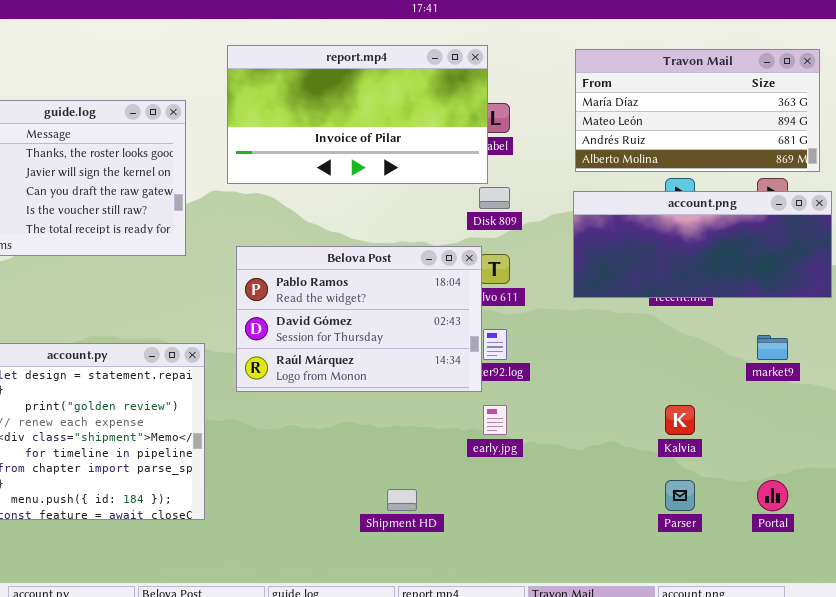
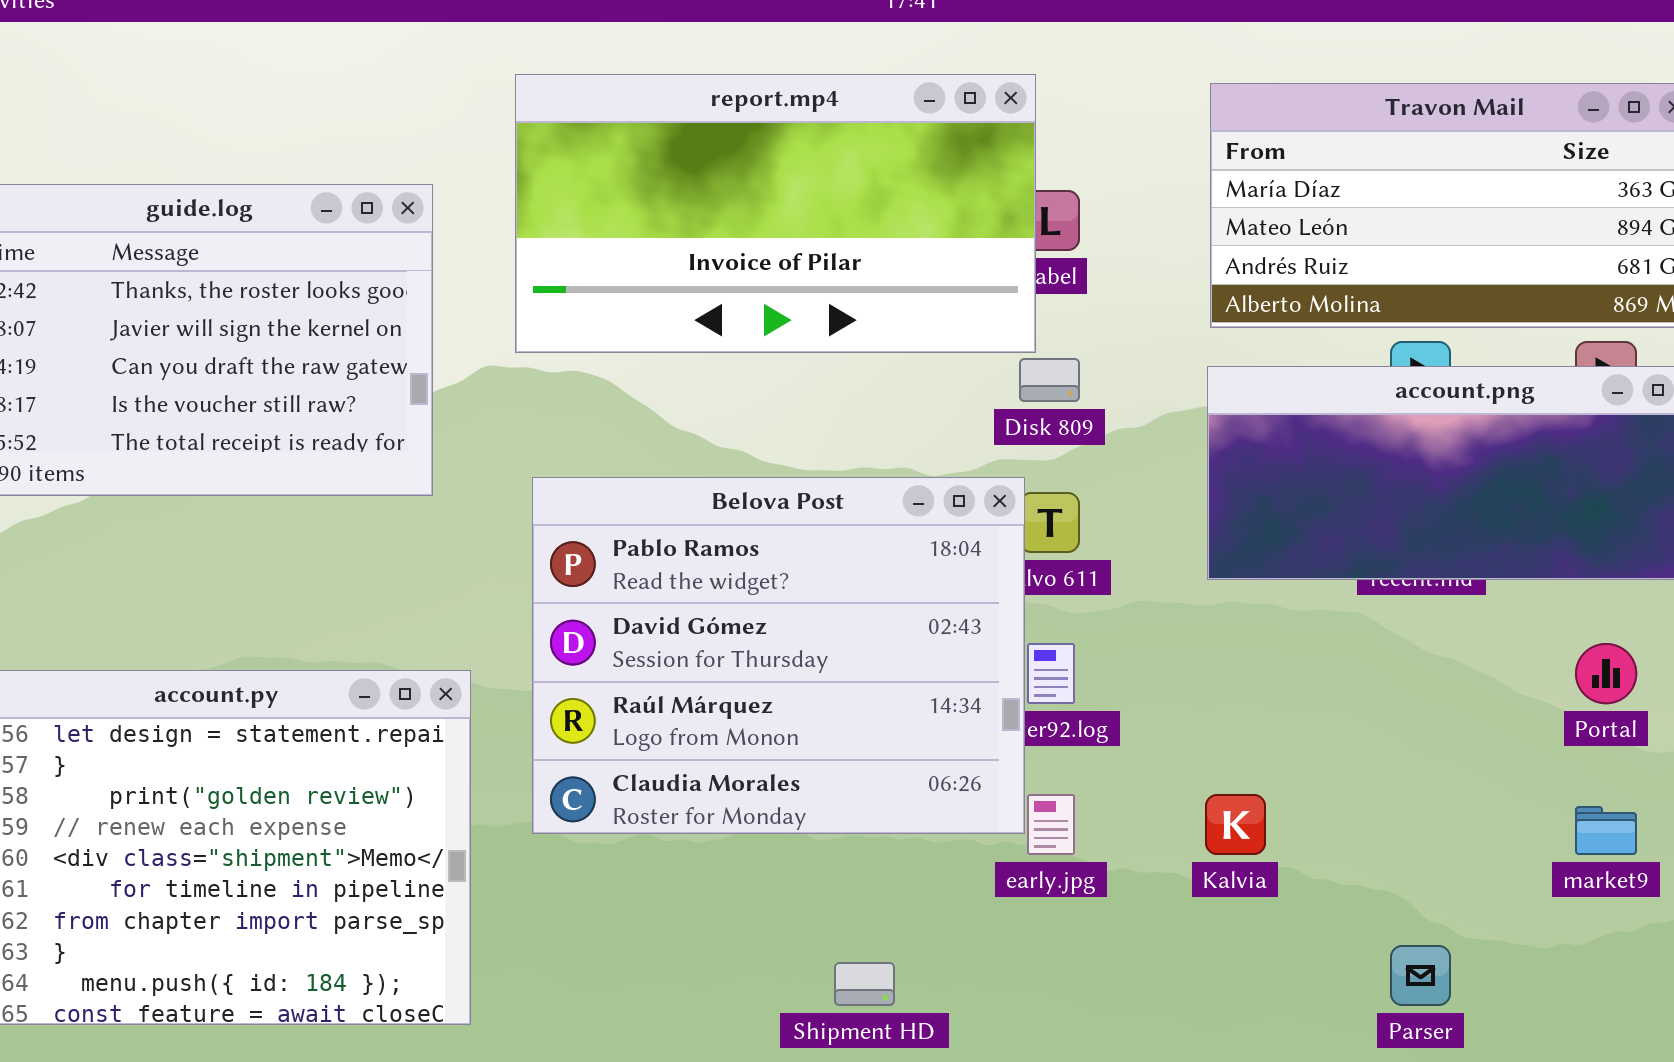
Belova Post: [236,246,482,392] -> [532,477,1025,834], resized
market9: [757,335,788,360] -> [1575,806,1637,855], moved
Kalvia: [665,405,695,435] -> [1205,794,1266,855], moved
Portal: [757,480,788,511] -> [1575,643,1637,704], moved

